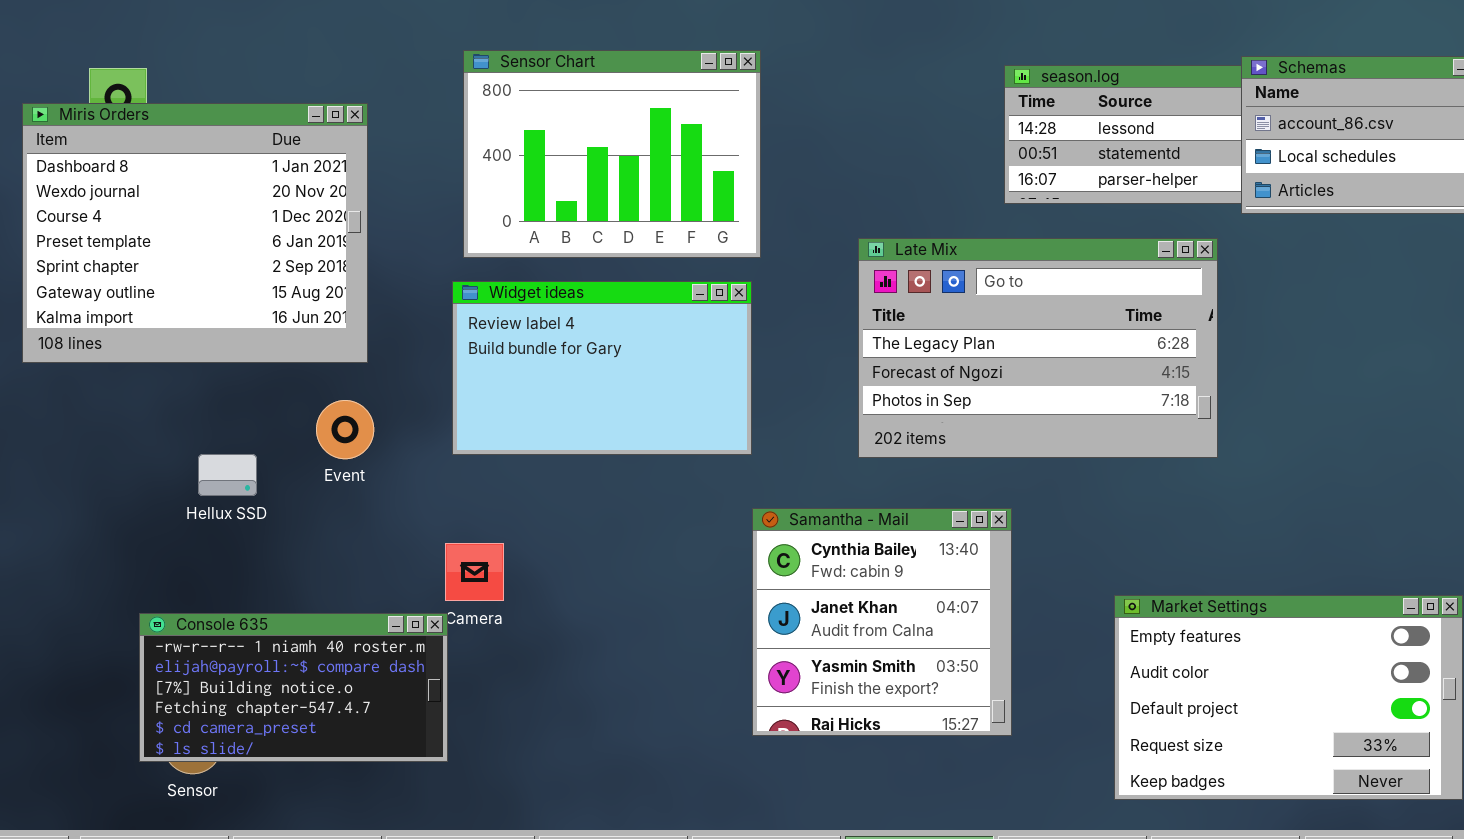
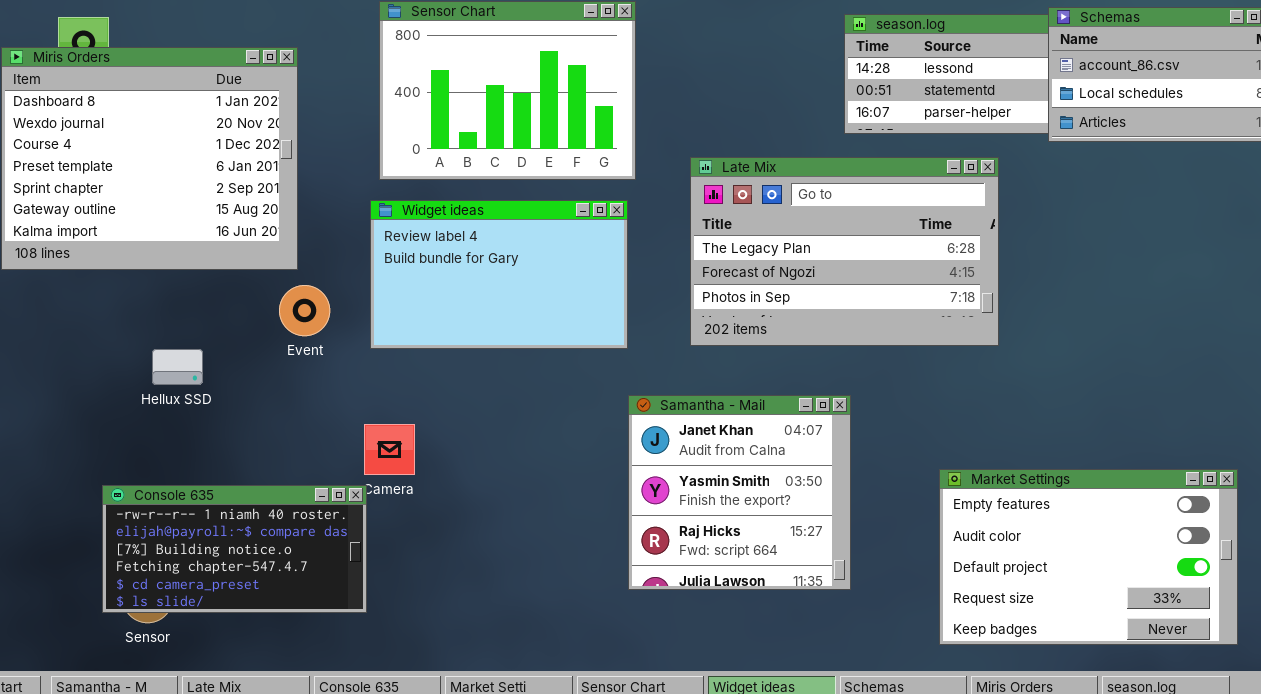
Late Mix: [858,238,1218,458] -> [690,157,999,346], moved
Event: [316,400,374,459] -> [279,285,330,336], moved
Samantha - Mail: [752,508,1012,736] -> [628,395,851,590], scrolled down 1 row

